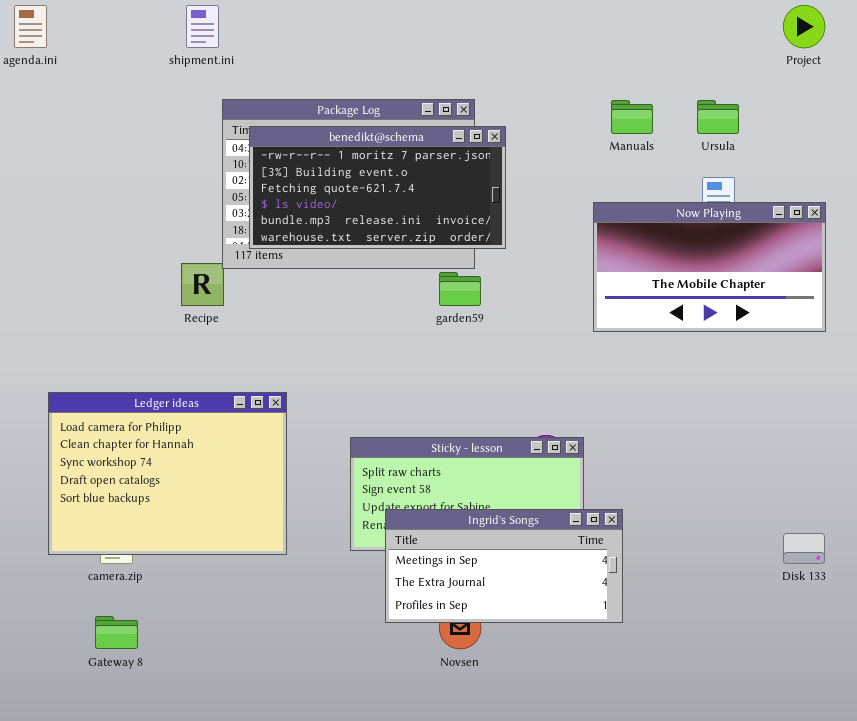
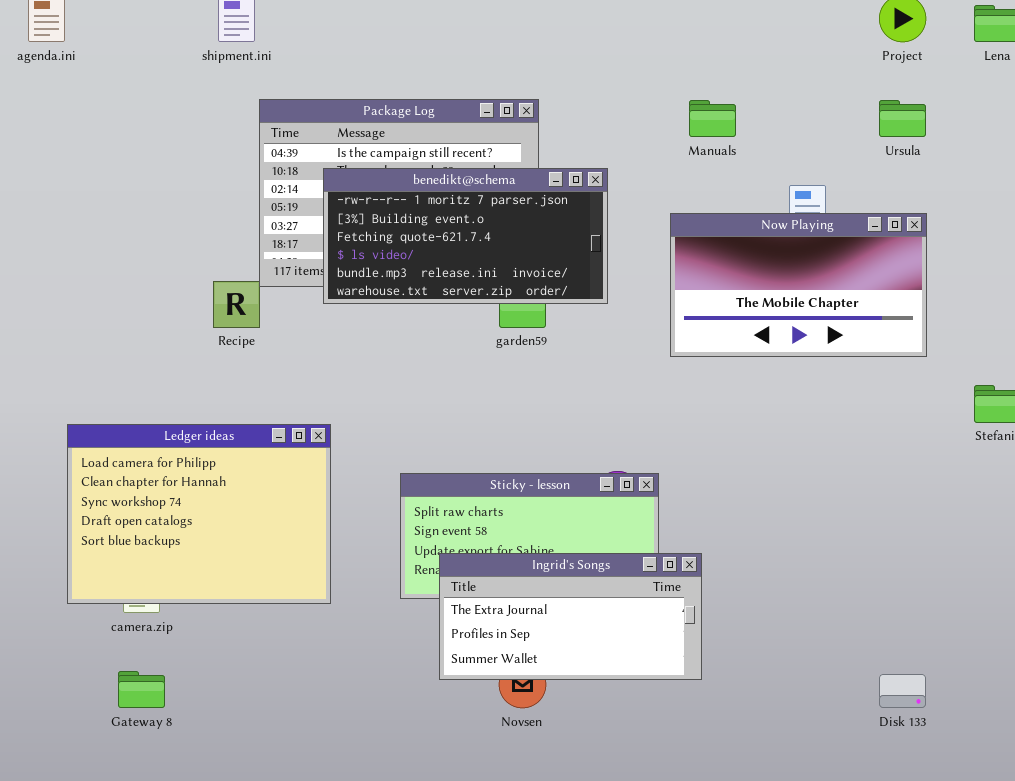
Ursula: [697,100,739,134] -> [879,100,926,137], moved
benedikt@schema: [249,126,506,249] -> [323,168,608,304], moved
Ingrid's Songs: [385,509,623,623] -> [439,553,702,680], scrolled down 1 row
Disk 133: [783,533,825,564] -> [879,674,926,708], moved

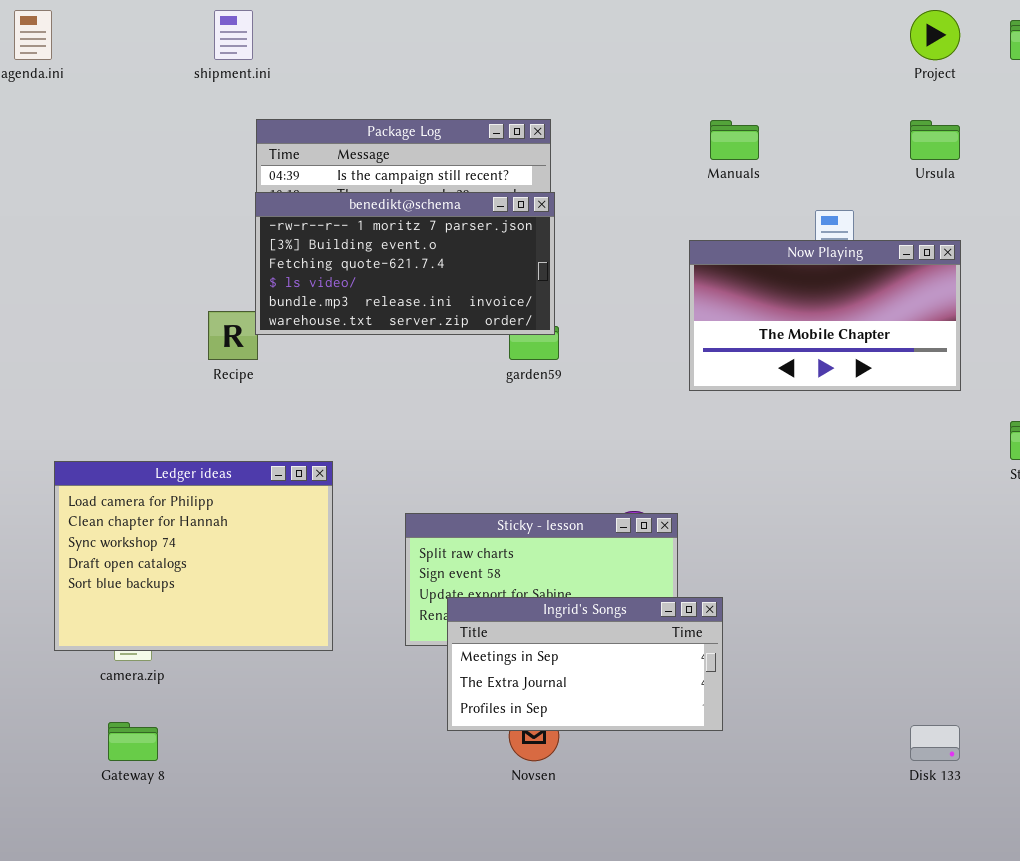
benedikt@schema: [323,168,608,304] -> [255,192,555,335], moved
Ingrid's Songs: [439,553,702,680] -> [447,597,723,731], scrolled up 1 row

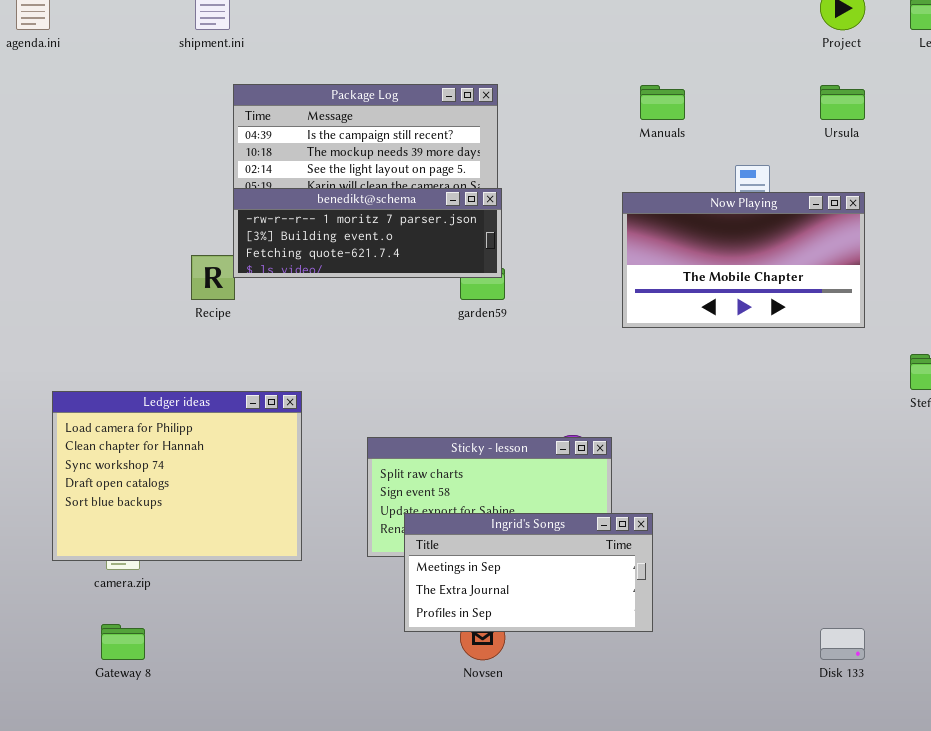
benedikt@schema: [255,192,555,335] -> [233,188,502,278], resized

